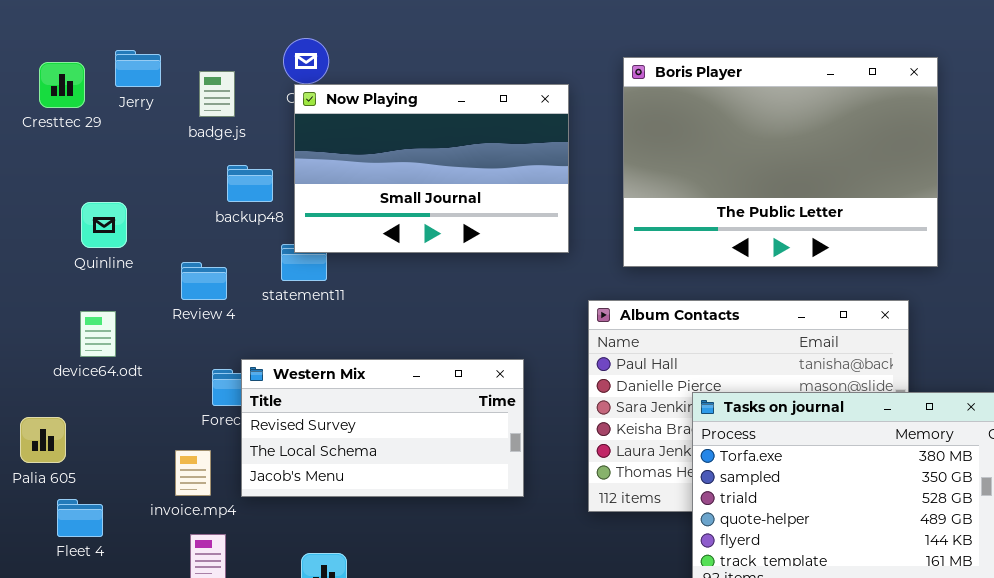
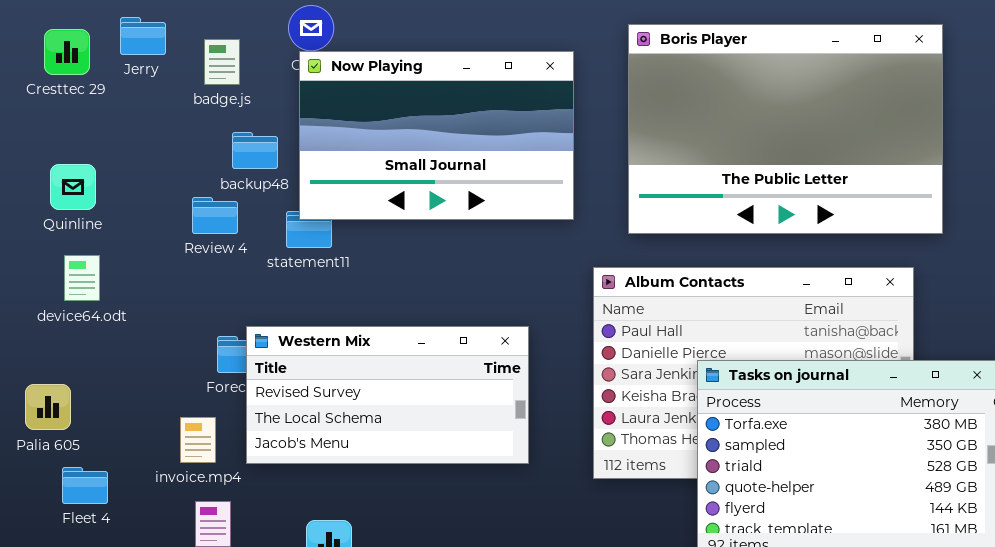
Quinline: [81,202,127,248] -> [50,164,96,210], moved
Review 4: [181,262,227,300] -> [192,197,238,234], moved
device64.odt: [80,311,116,357] -> [64,255,100,301], moved

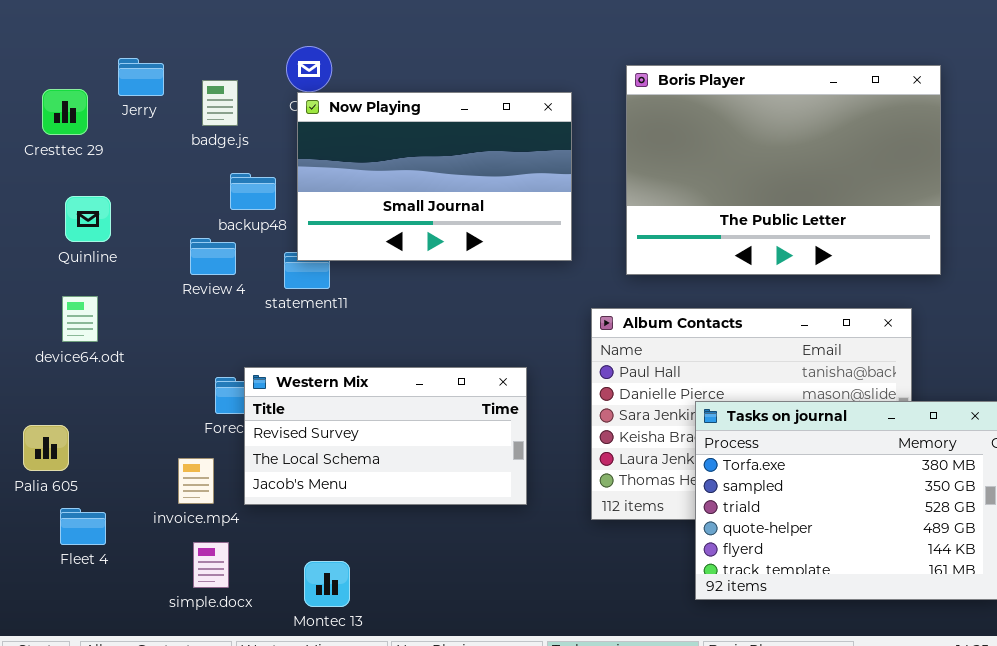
Cresttec 29: [44,29,90,75] -> [42,89,88,135], moved
Quinline: [50,164,96,210] -> [65,196,111,242], moved

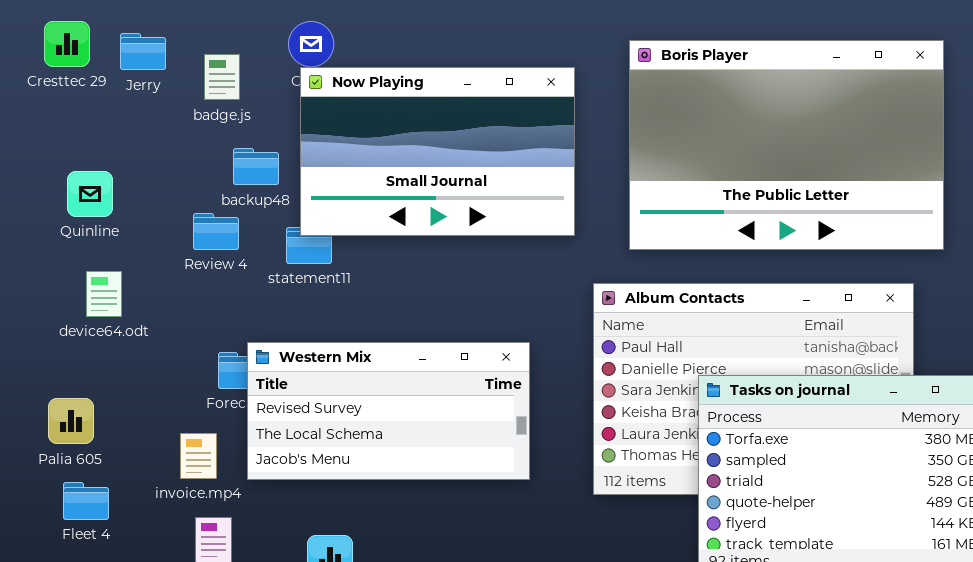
Cresttec 29: [42,89,88,135] -> [44,21,90,67], moved
device64.odt: [62,296,98,342] -> [86,271,122,317], moved
Palia 605: [23,425,69,471] -> [48,398,94,444], moved

